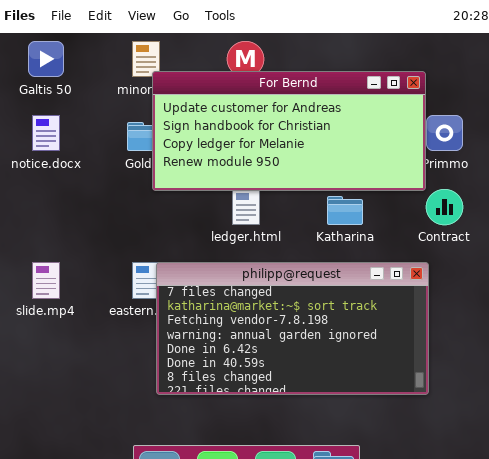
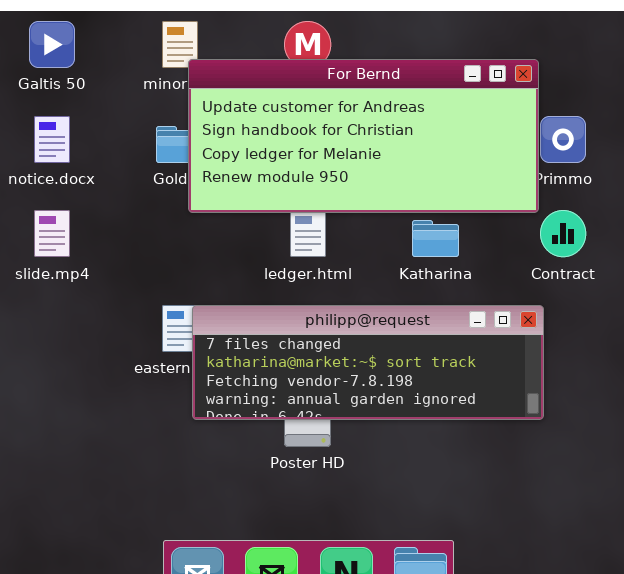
slide.mp4: [32,262,60,299] -> [34,210,70,257], moved
philipp@request: [156,262,429,395] -> [192,305,544,420], resized

